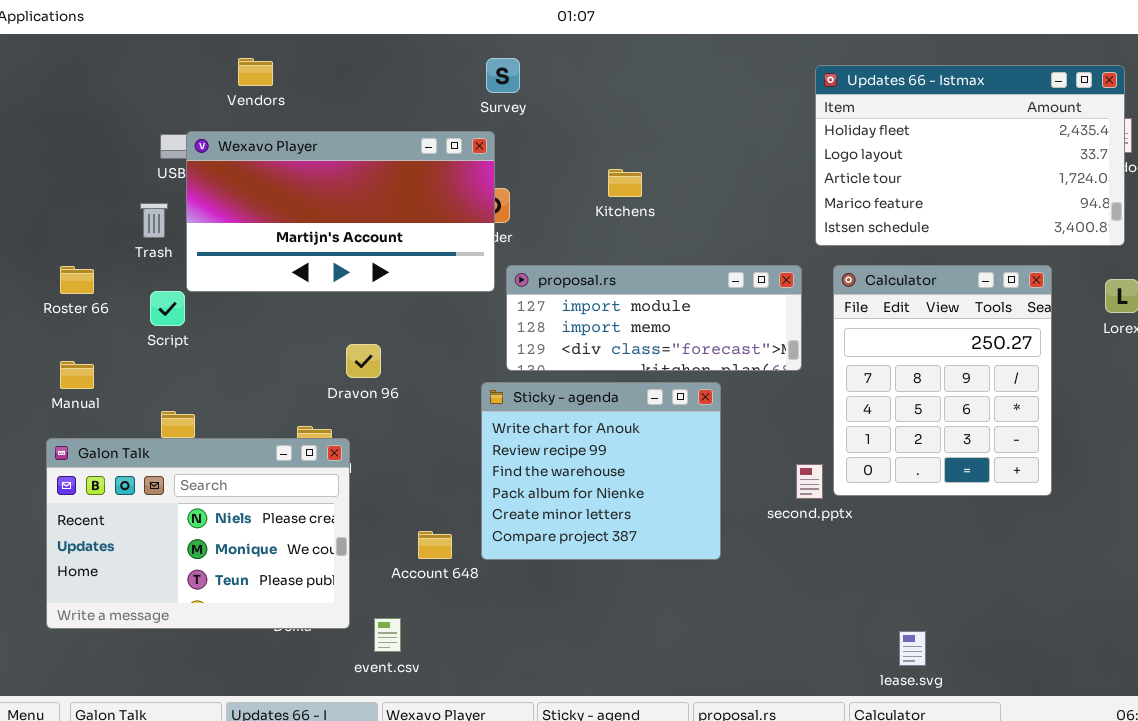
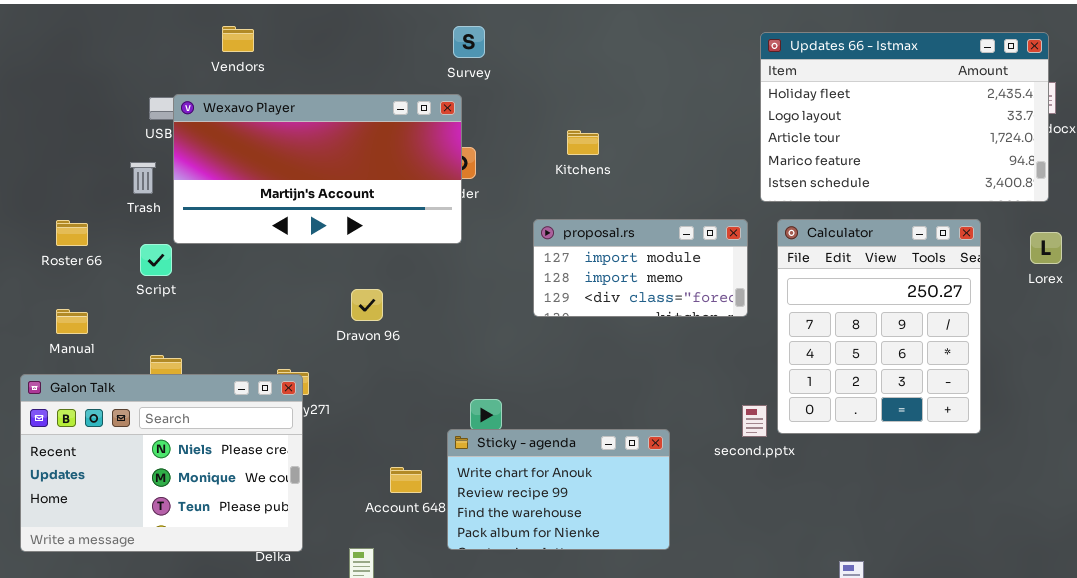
proposal.rs: [506,265,802,371] -> [533,219,748,317], resized
Dravon 96: [346,344,381,378] -> [351,289,383,321], moved
Sticky - agenda: [481,382,721,560] -> [447,429,670,550], moved, resized
Galon Talk: [46,438,350,629] -> [20,374,303,552], moved

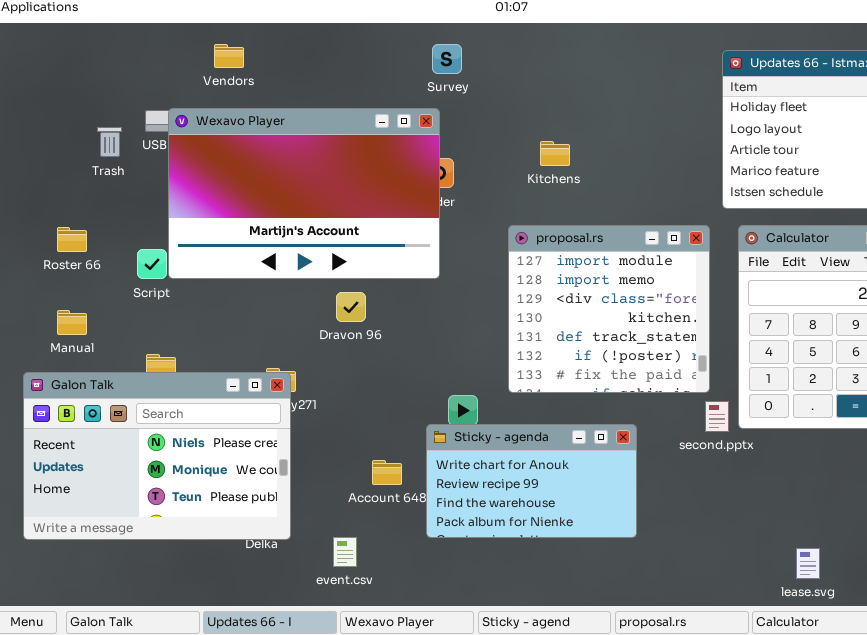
Wexavo Player: [173,94,462,244] -> [168,108,440,279], resized
Trash: [130,162,156,194] -> [97,127,122,157], moved
proposal.rs: [533,219,748,317] -> [508,225,710,393], resized

